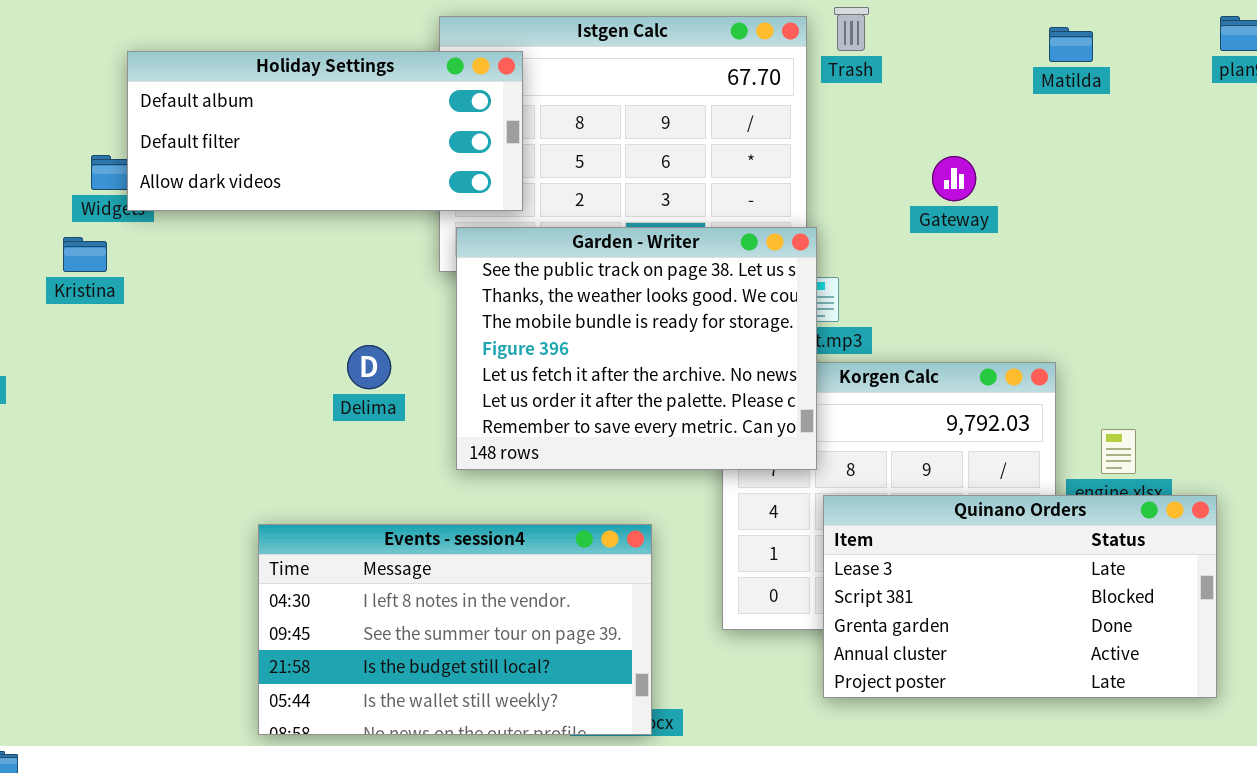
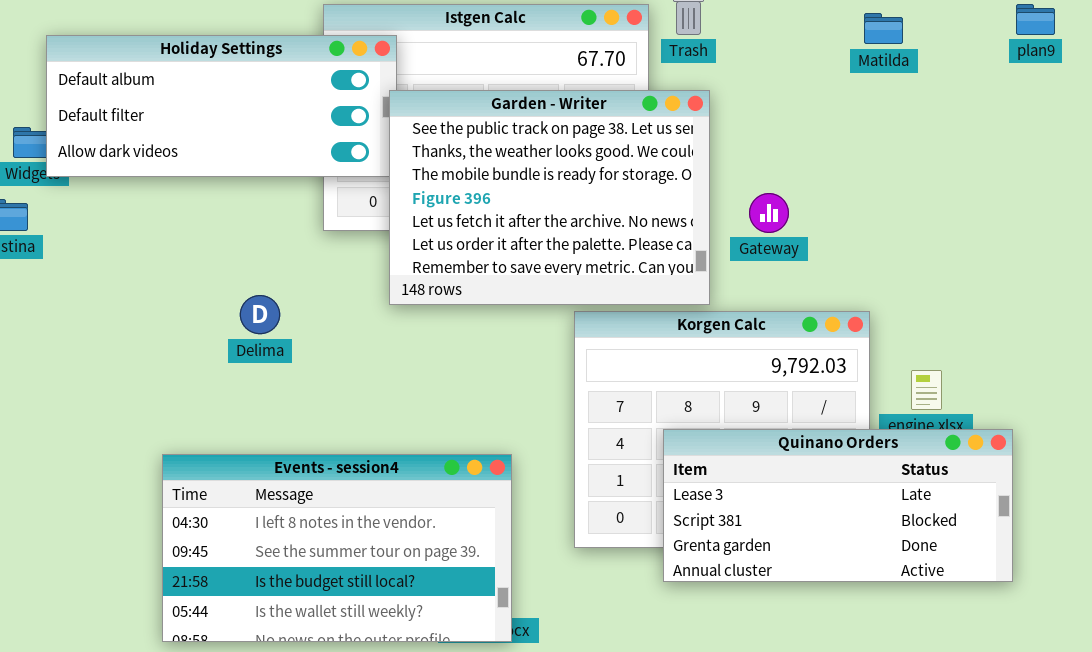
Gateway: [932,156,976,201] -> [749,193,789,233], moved
Garden - Writer: [456,227,817,470] -> [389,90,710,305], moved
Quinano Orders: [823,495,1217,698] -> [663,429,1013,582], resized

